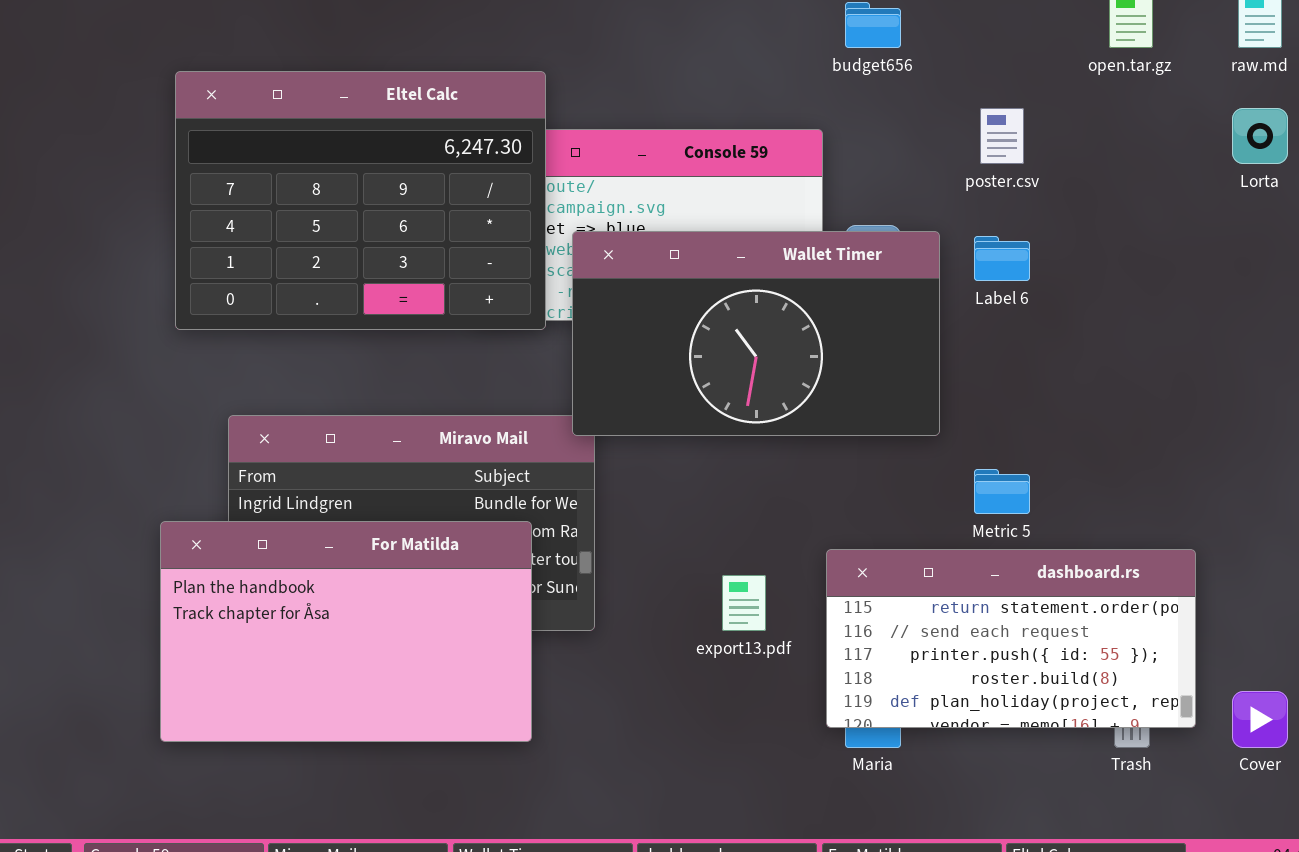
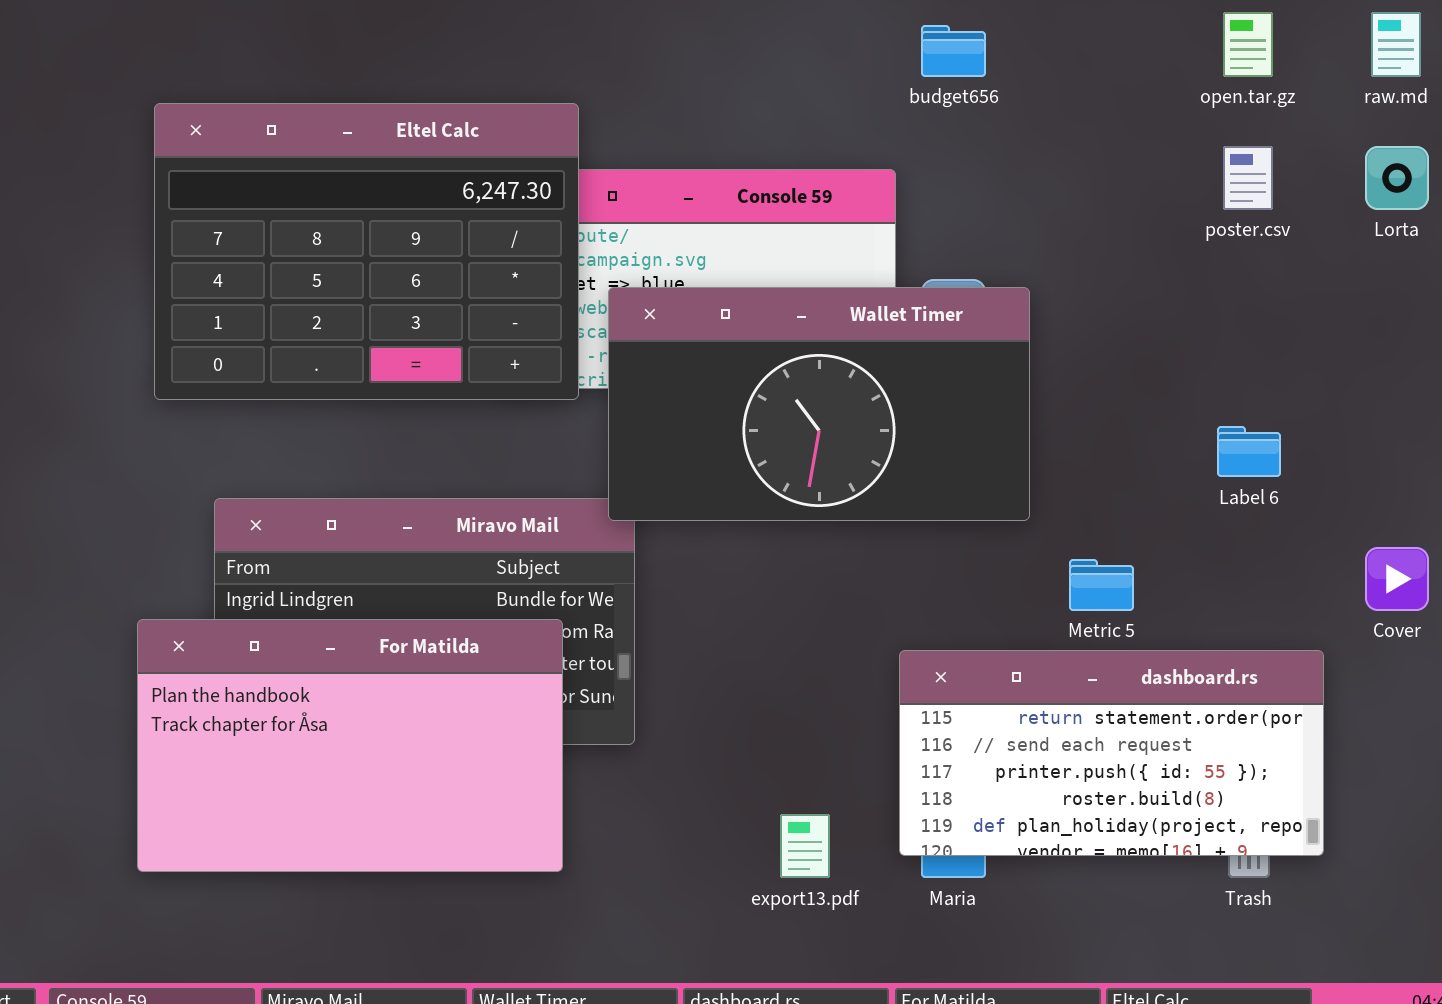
poster.csv: [980,108,1024,164] -> [1223,146,1273,210], moved
Label 6: [974,236,1030,281] -> [1217,426,1281,477], moved
export13.pdf: [722,575,766,631] -> [780,814,830,878], moved
Cover: [1232,691,1288,748] -> [1365,547,1429,611], moved

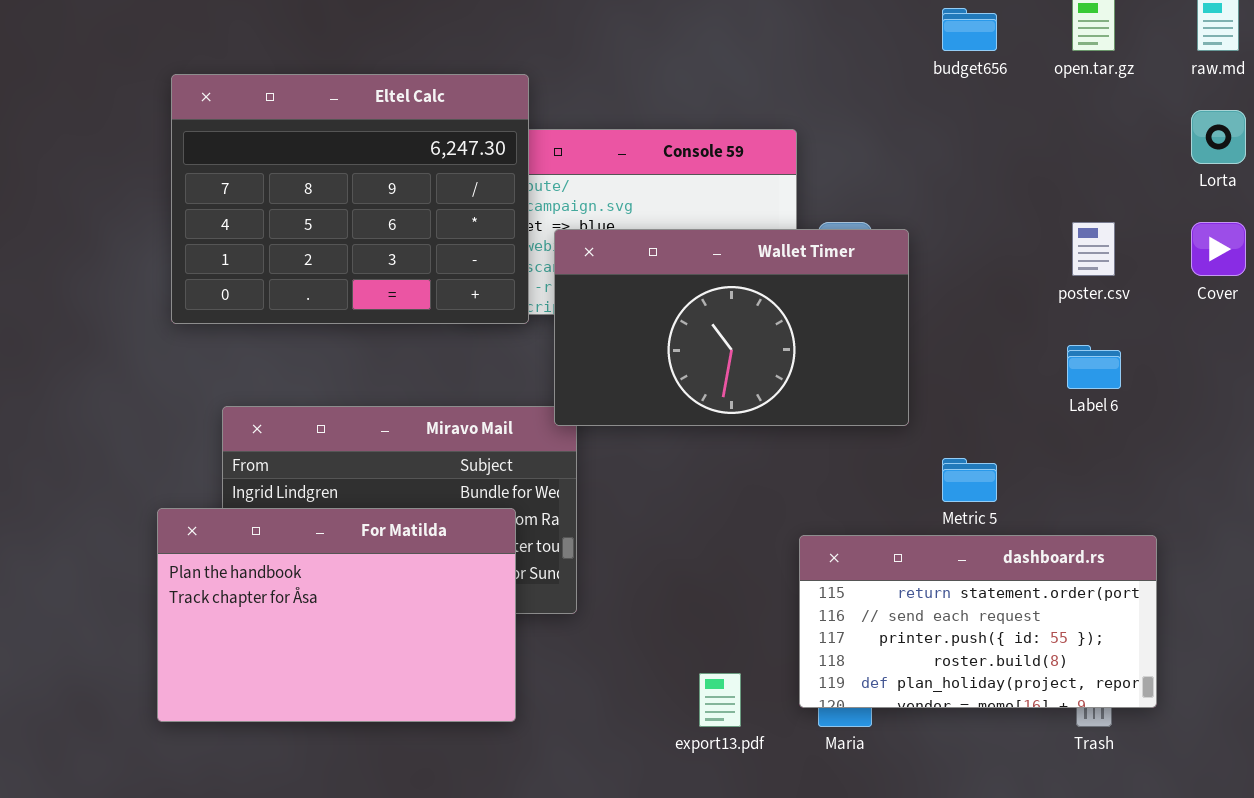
budget656: [921,25,986,77] -> [942,8,997,51], moved
poster.csv: [1223,146,1273,210] -> [1072,222,1115,276], moved
Cover: [1365,547,1429,611] -> [1191,222,1246,276], moved

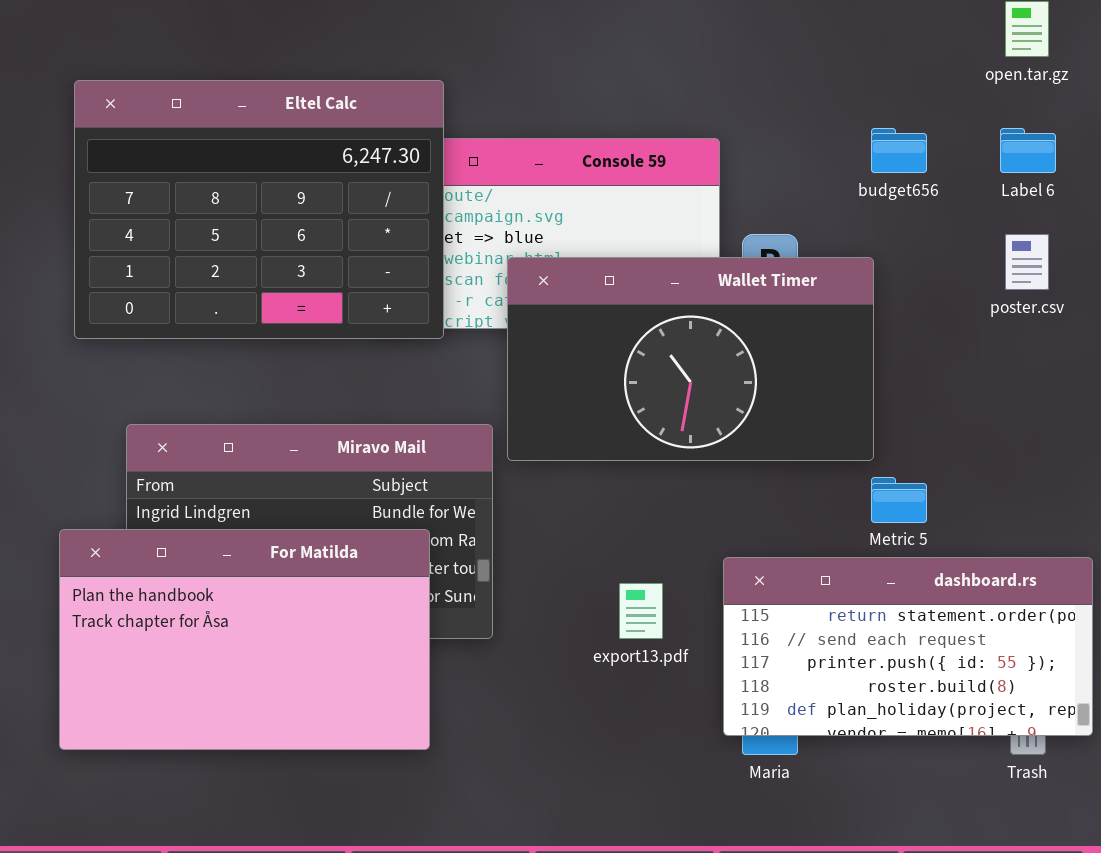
budget656: [942,8,997,51] -> [871,128,927,173], moved
Wallet Timer: [554,229,909,426] -> [507,257,874,461], moved
Label 6: [1067,345,1121,389] -> [1000,128,1056,173], moved
export13.pdf: [699,673,741,727] -> [619,583,663,639], moved

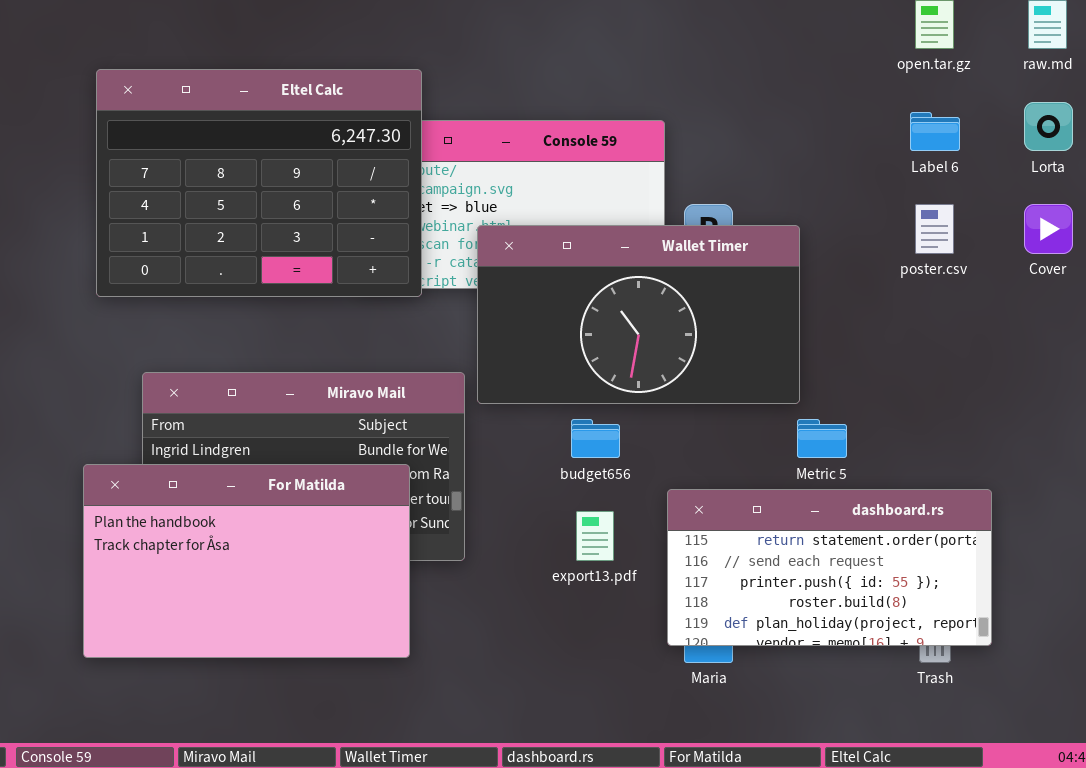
budget656: [871,128,927,173] -> [571,419,620,458], moved

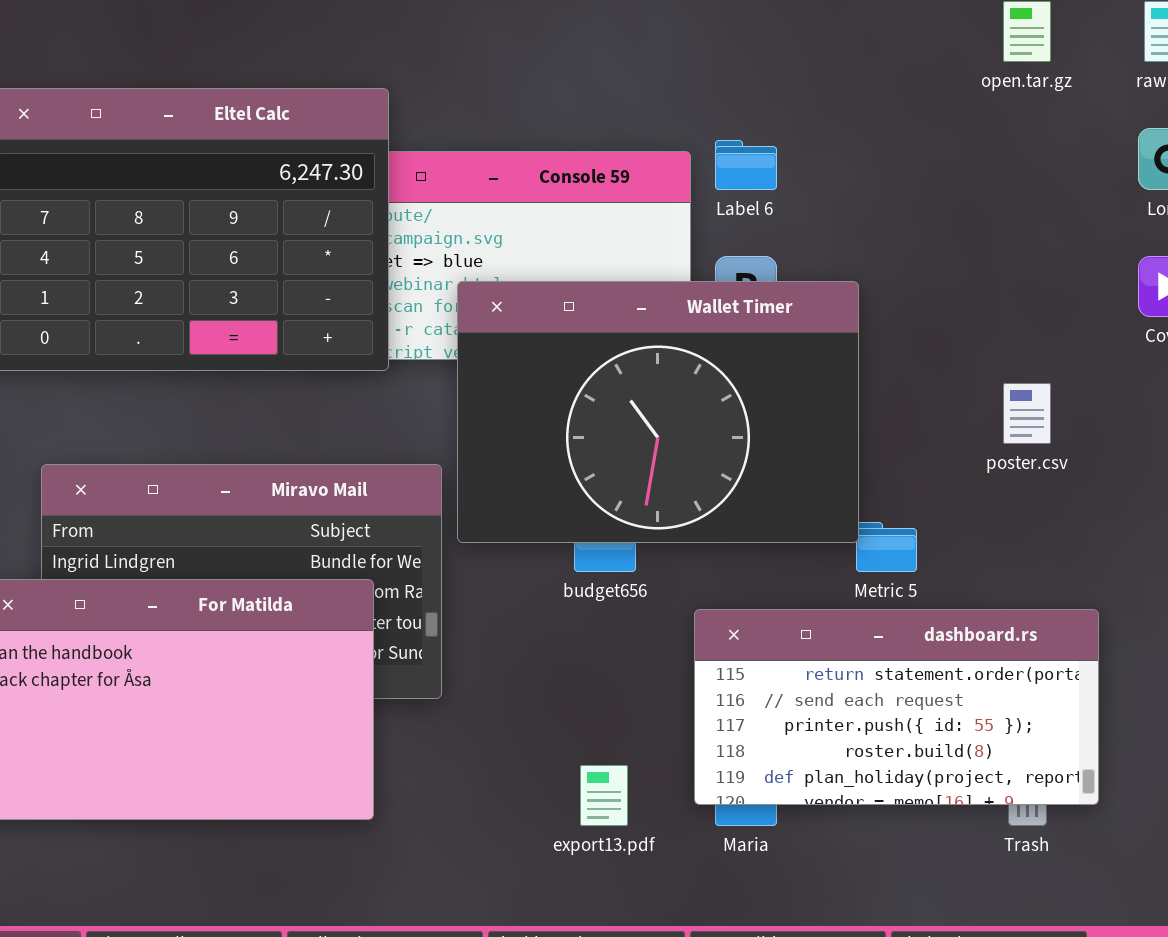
Label 6: [910,112,960,151] -> [715,140,777,190], moved
poster.csv: [915,204,954,254] -> [1003,383,1051,444], moved
Wallet Timer: [477,225,800,404] -> [457,281,859,543], resized
export13.pdf: [576,511,614,561] -> [580,765,628,826], moved

